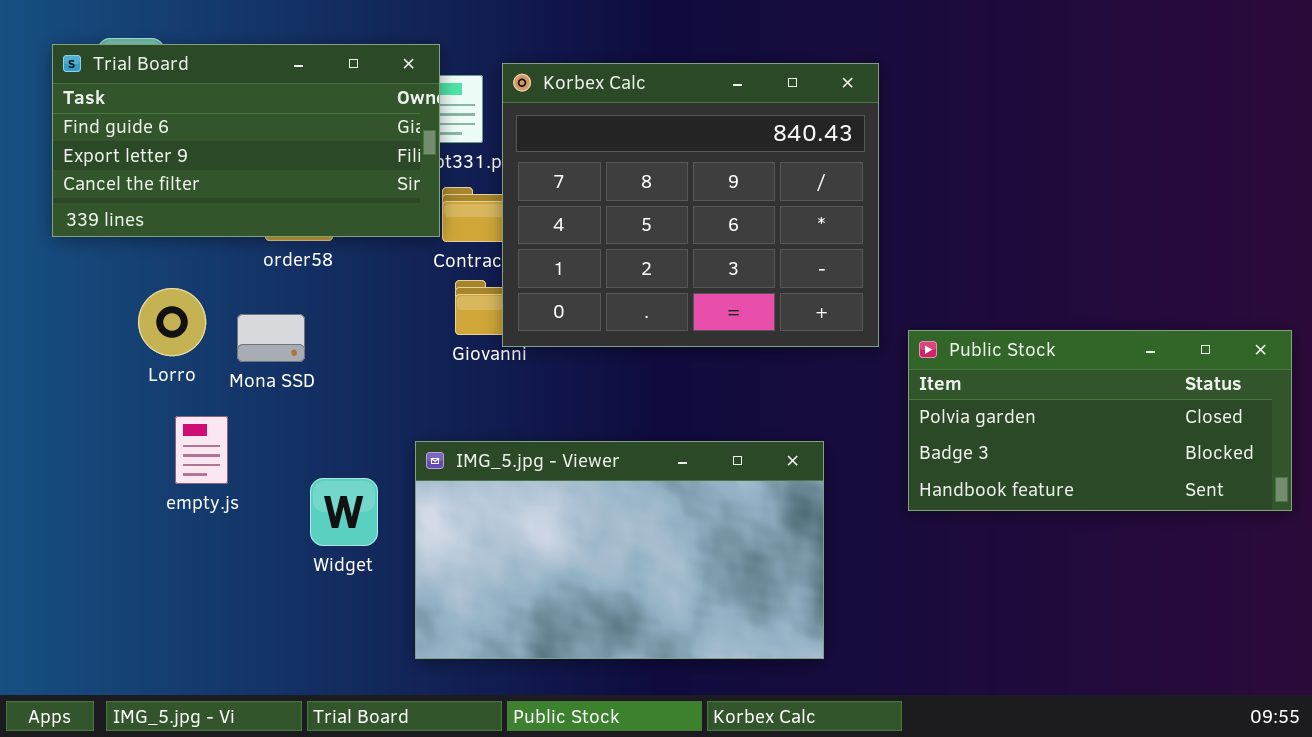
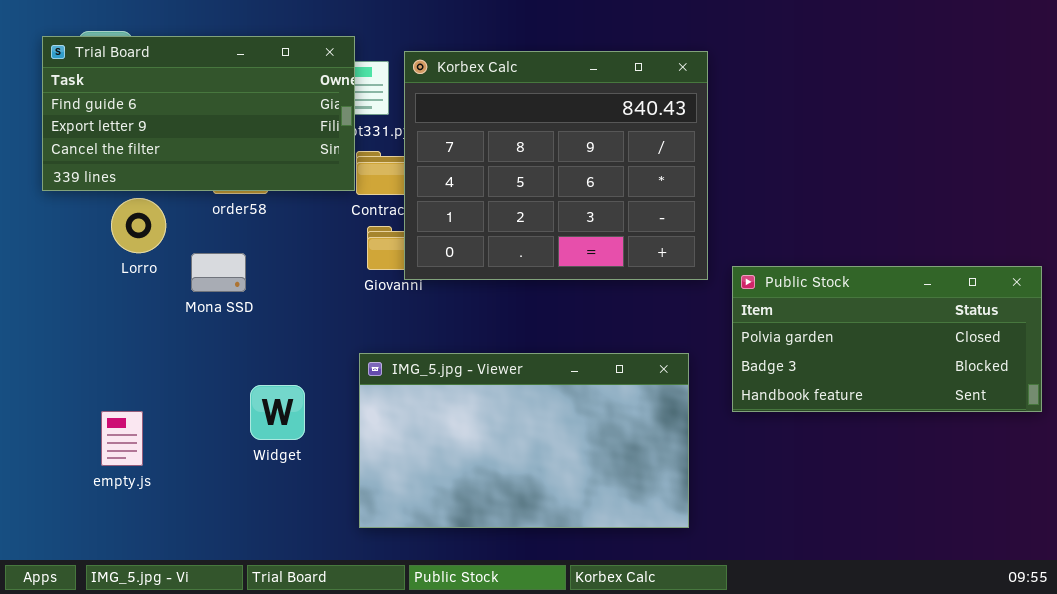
Lorro: [138,288,206,356] -> [111,198,166,253], moved
empty.js: [175,416,228,484] -> [101,411,143,466], moved
IMG_5.jpg - Viewer: [415,441,824,659] -> [359,353,689,528], moved

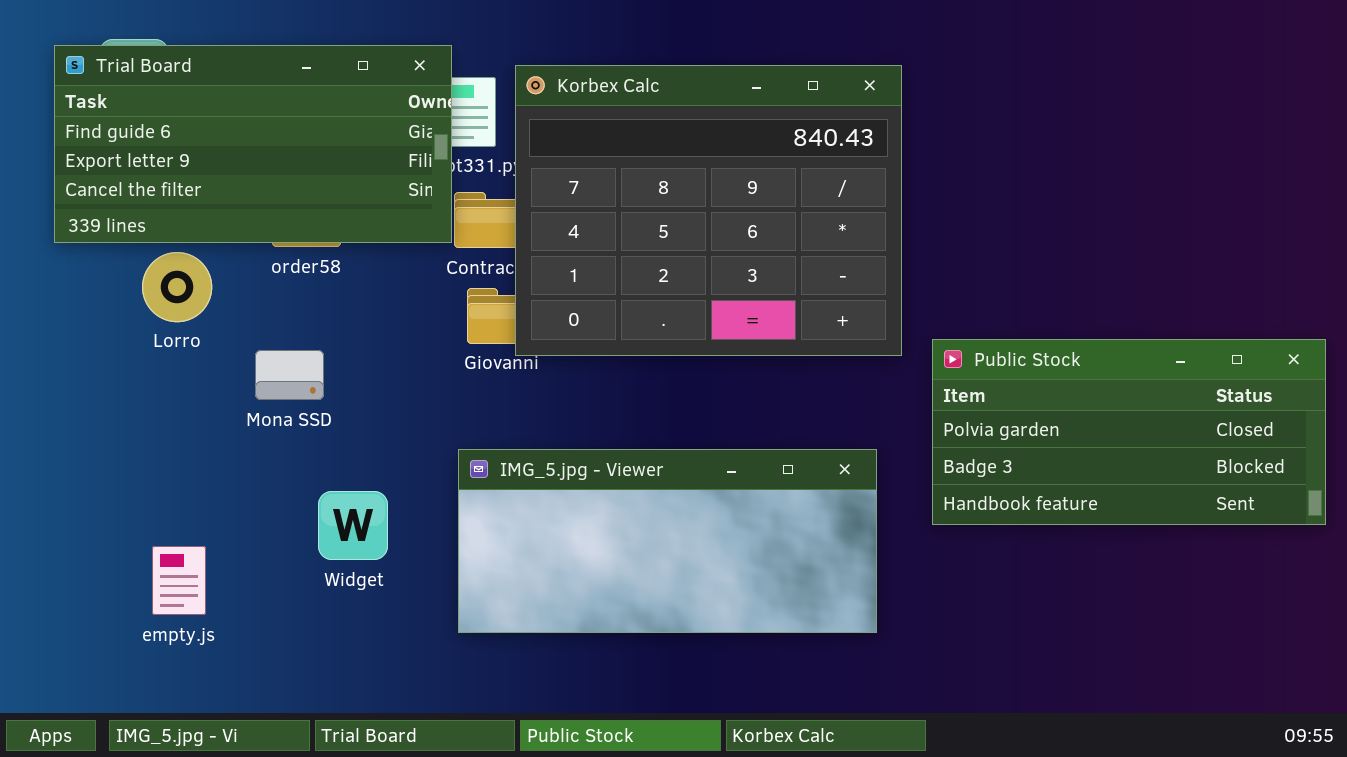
Mona SSD: [191,253,246,292] -> [255,350,324,400], moved
IMG_5.jpg - Viewer: [359,353,689,528] -> [458,449,877,633], resized
empty.js: [101,411,143,466] -> [152,546,206,615], moved

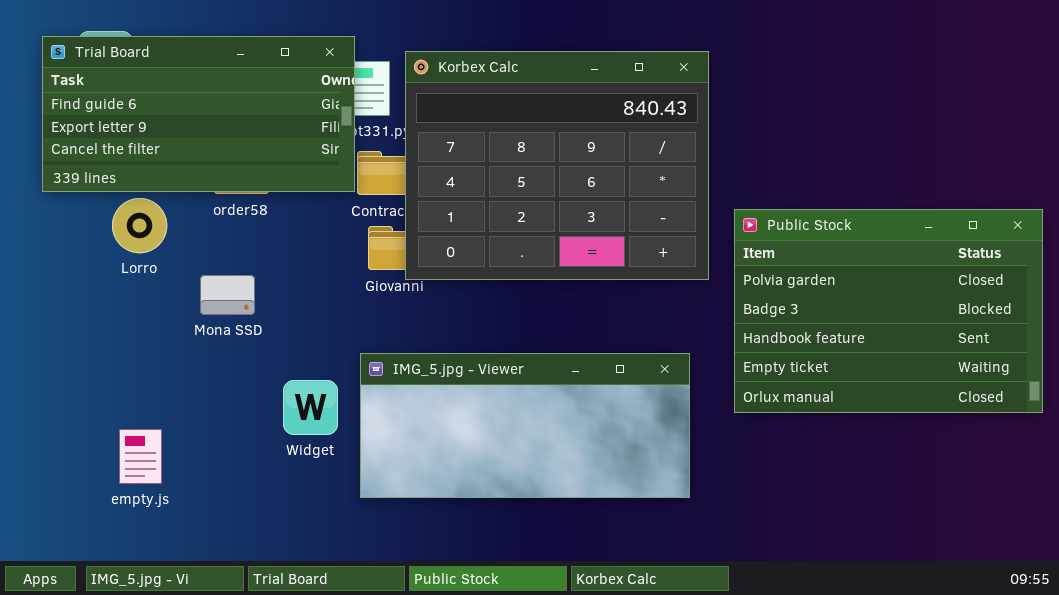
Public Stock: [932,339,1326,525] -> [734,209,1043,413], resized
Widget: [318,491,388,560] -> [283,380,338,435], moved

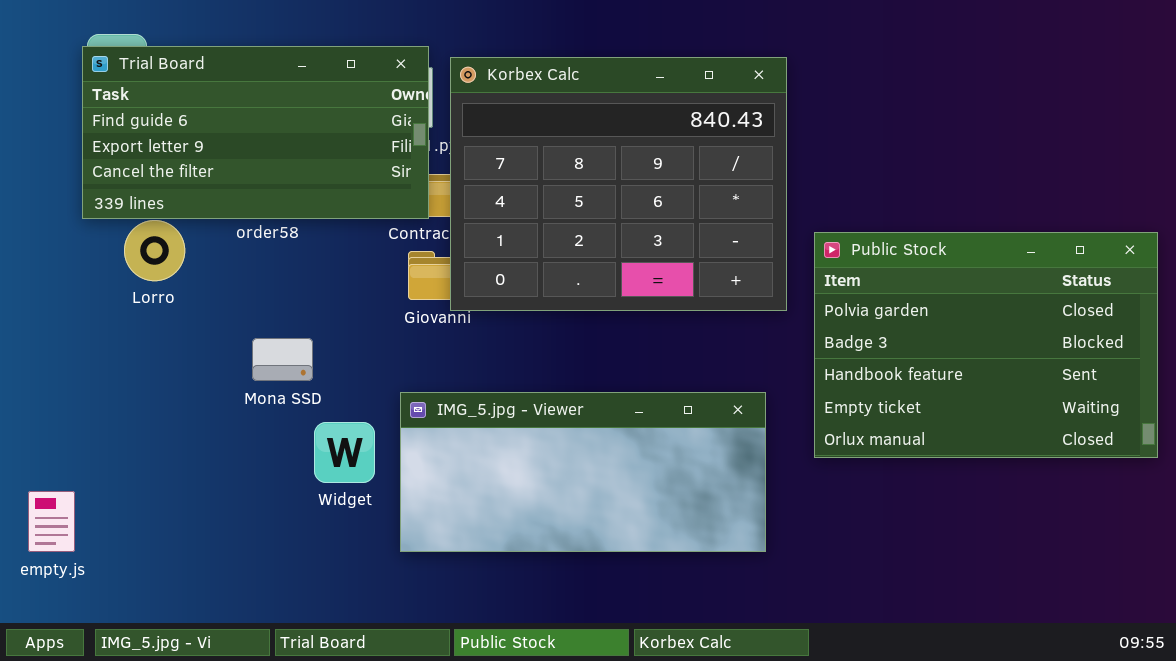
Trial Board: [42,36,355,192] -> [82,46,429,219], moved
Mona SSD: [200,275,255,315] -> [252,338,313,381], moved
empty.js: [119,429,162,484] -> [28,491,75,552], moved

